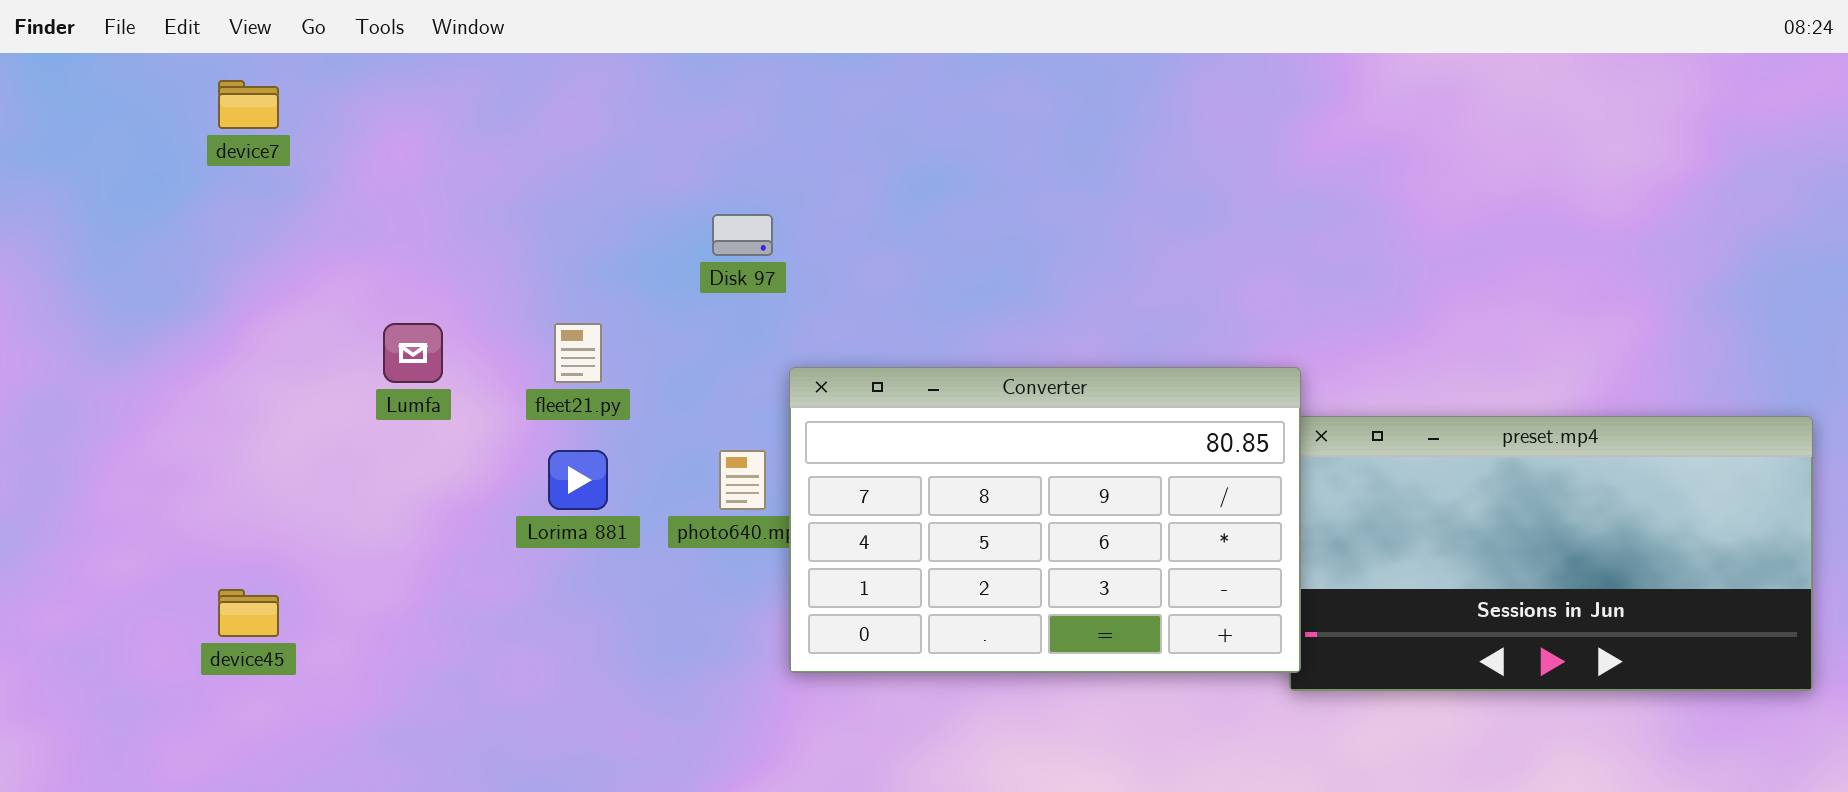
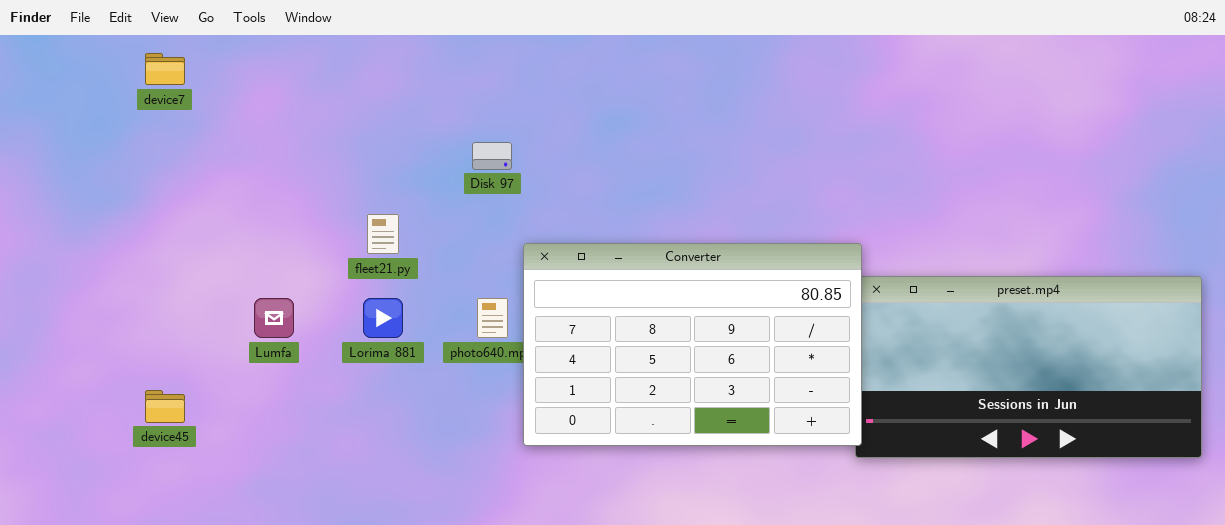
Lumfa: [383,323,443,383] -> [254,298,294,338], moved

